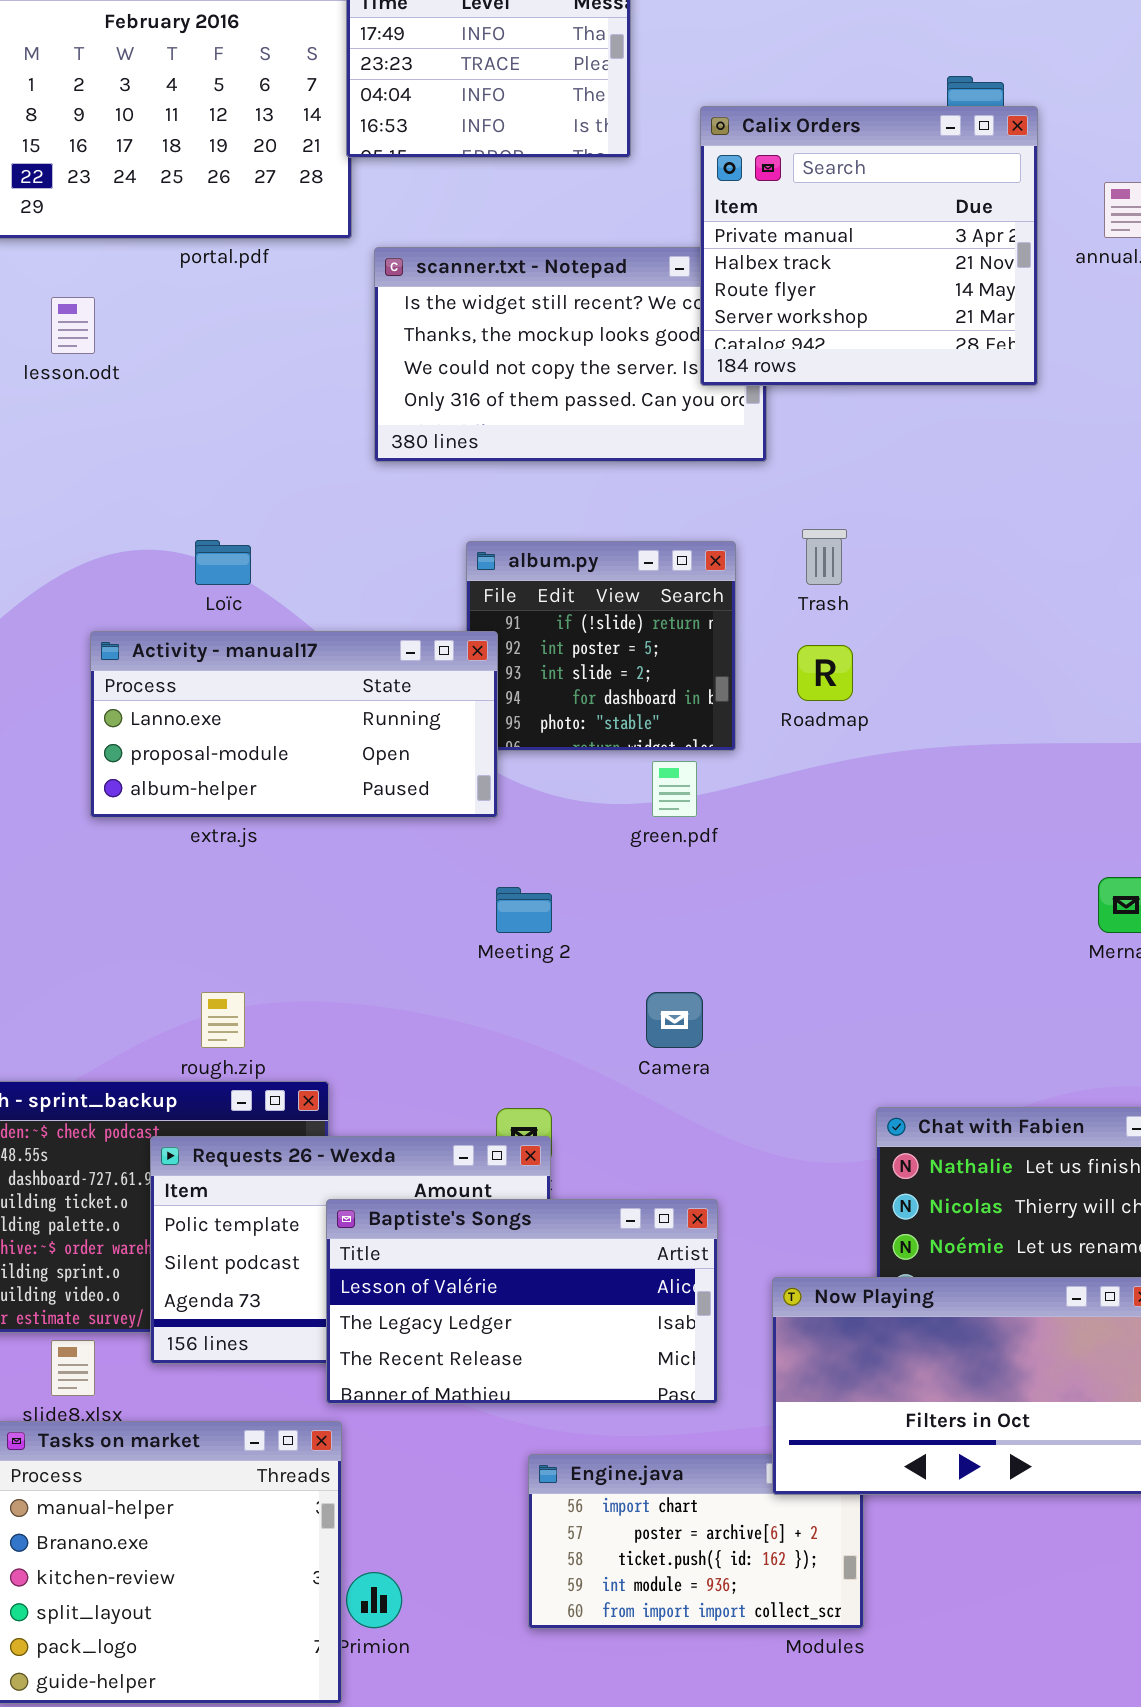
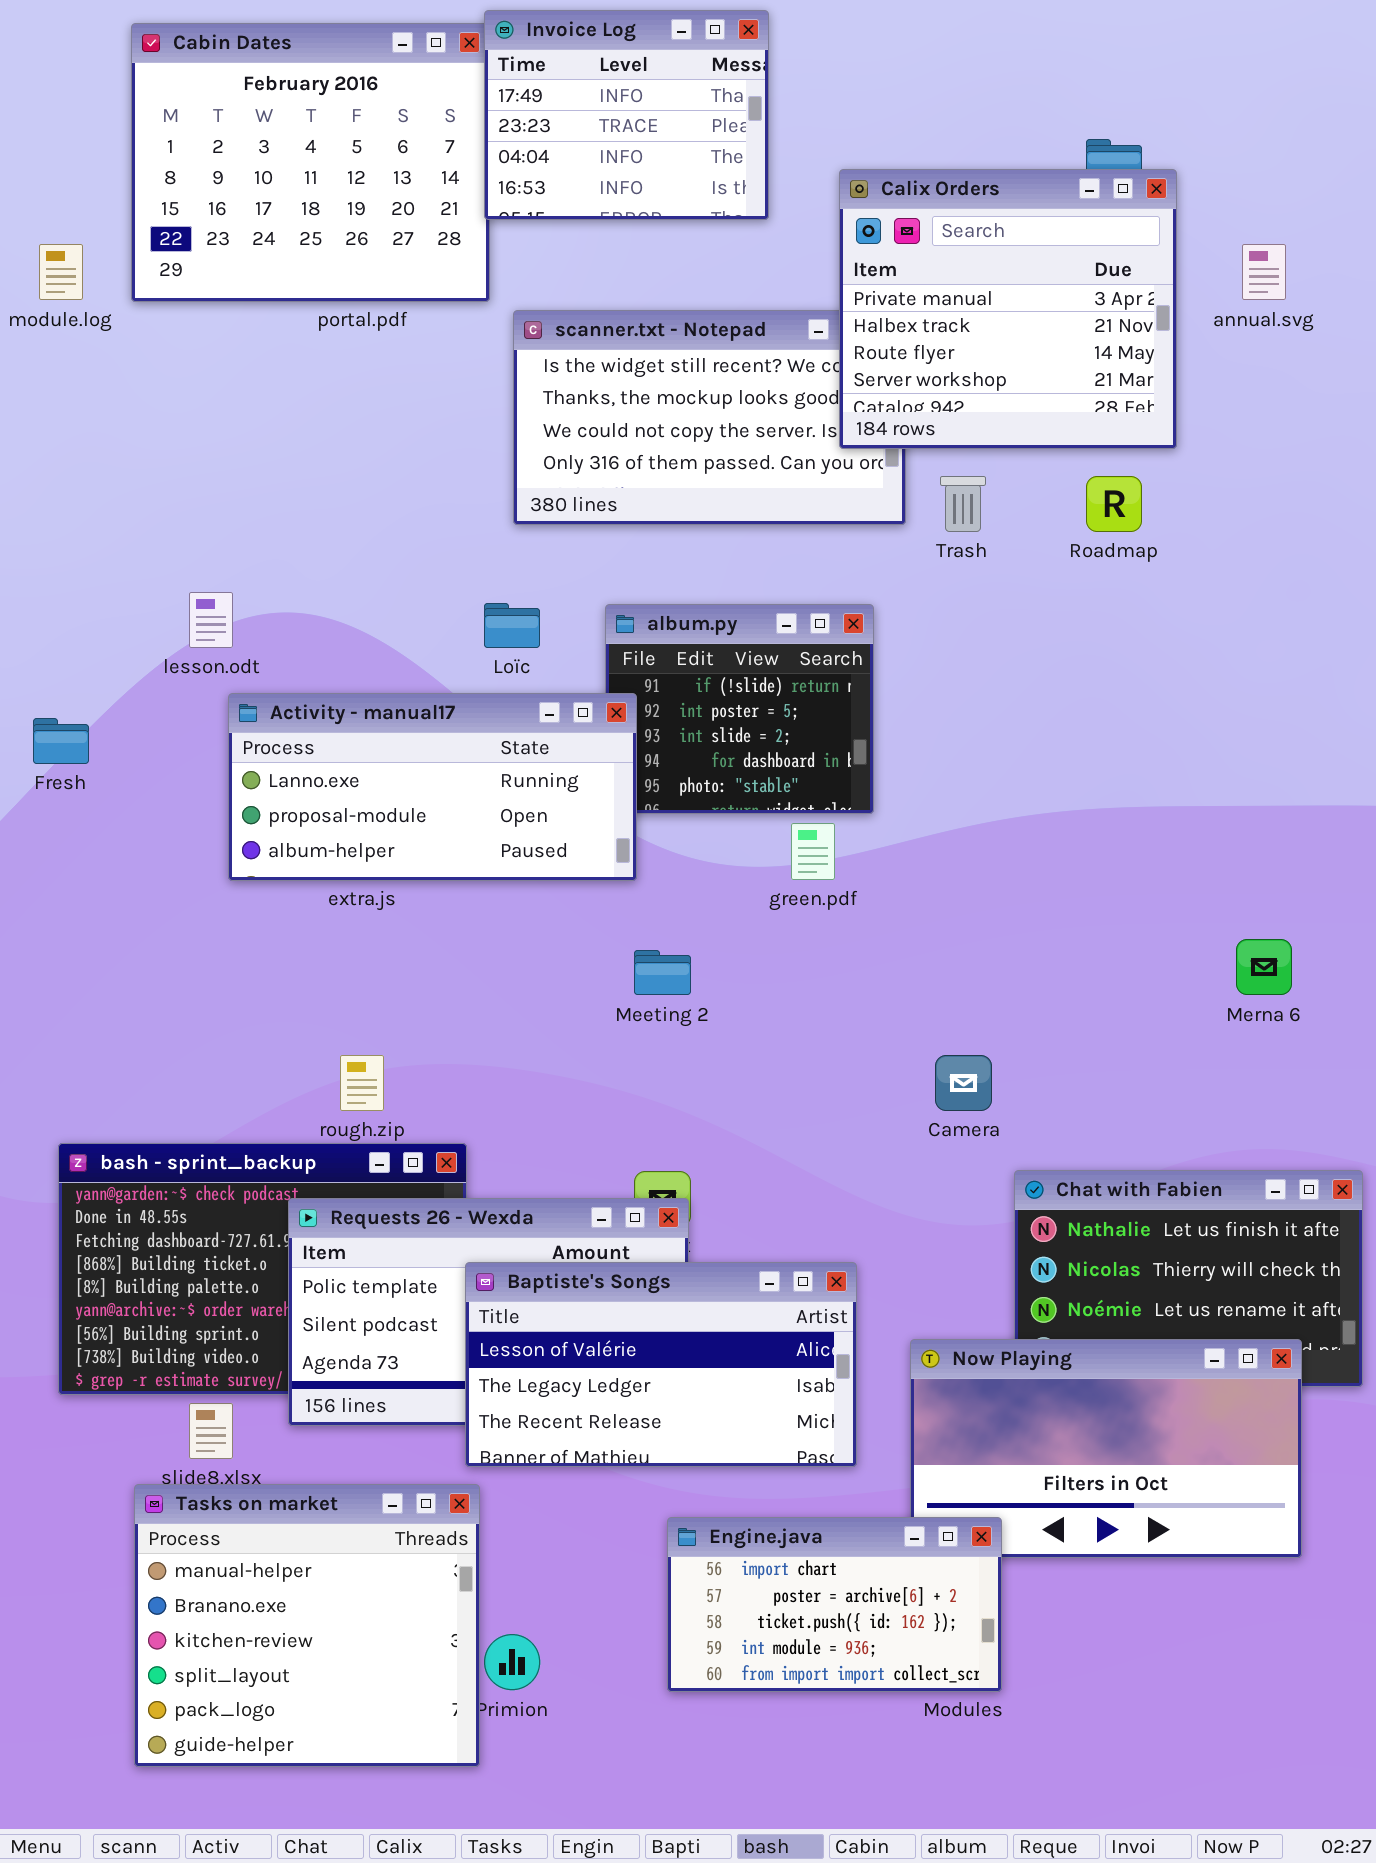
lesson.odt: [51,297,95,354] -> [189,592,233,648], moved
Trash: [802,529,847,585] -> [940,476,986,532], moved
Loïc: [195,540,251,585] -> [484,603,540,648], moved
Roadmap: [797,645,853,701] -> [1086,476,1142,532], moved
Camera: [646,992,703,1048] -> [935,1055,992,1111], moved
Engine.java: [528,1454,864,1629] -> [667,1517,1002,1692], raised

